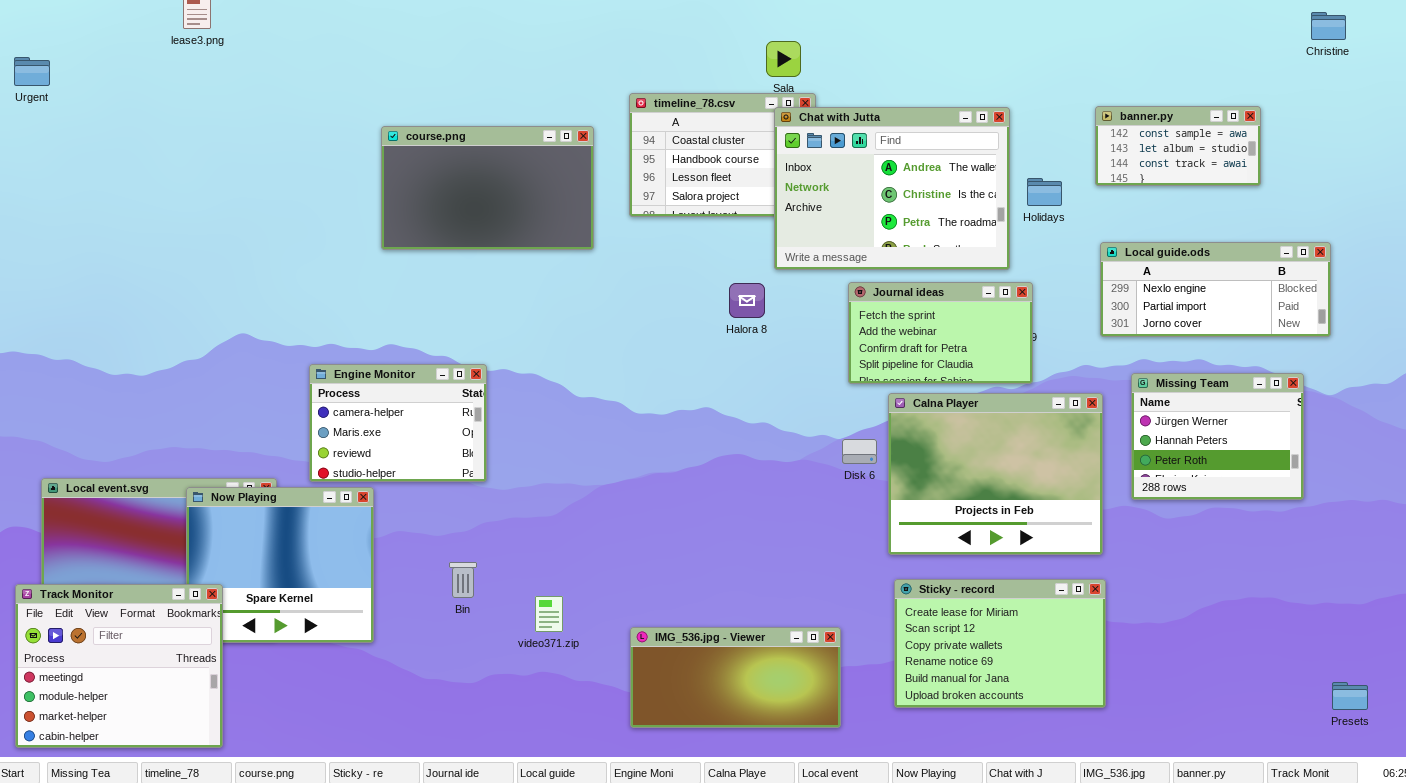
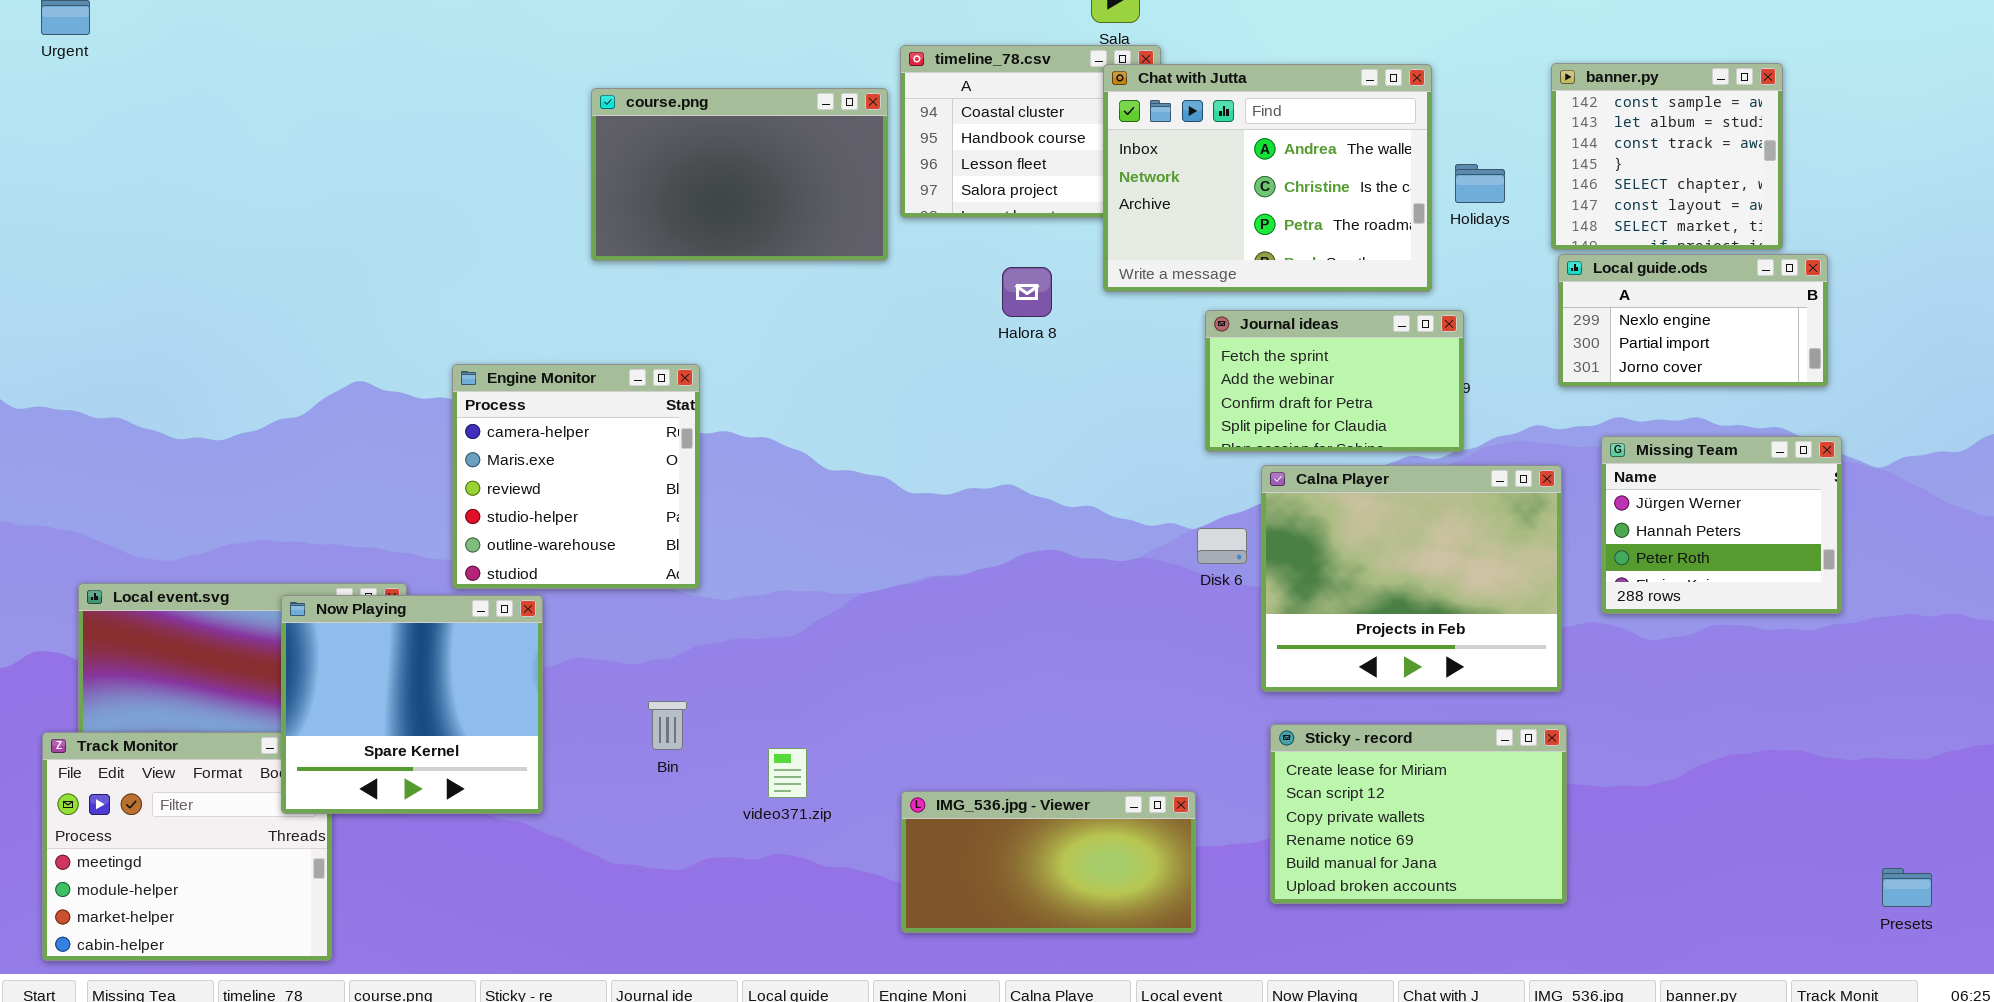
banner.py: [1095,106,1261,186] -> [1551,63,1783,250], resized
course.png: [381,126,594,250] -> [591,88,888,261], moved
Local guide.ods: [1100,242,1331,337] -> [1558,254,1828,387], resized
Halora 8: [729,283,765,318] -> [1002,267,1052,317], moved
Engine Monitor: [309,364,487,482] -> [452,364,700,589], resized
Now Playing: [186,487,374,643] -> [281,595,543,814], raised

